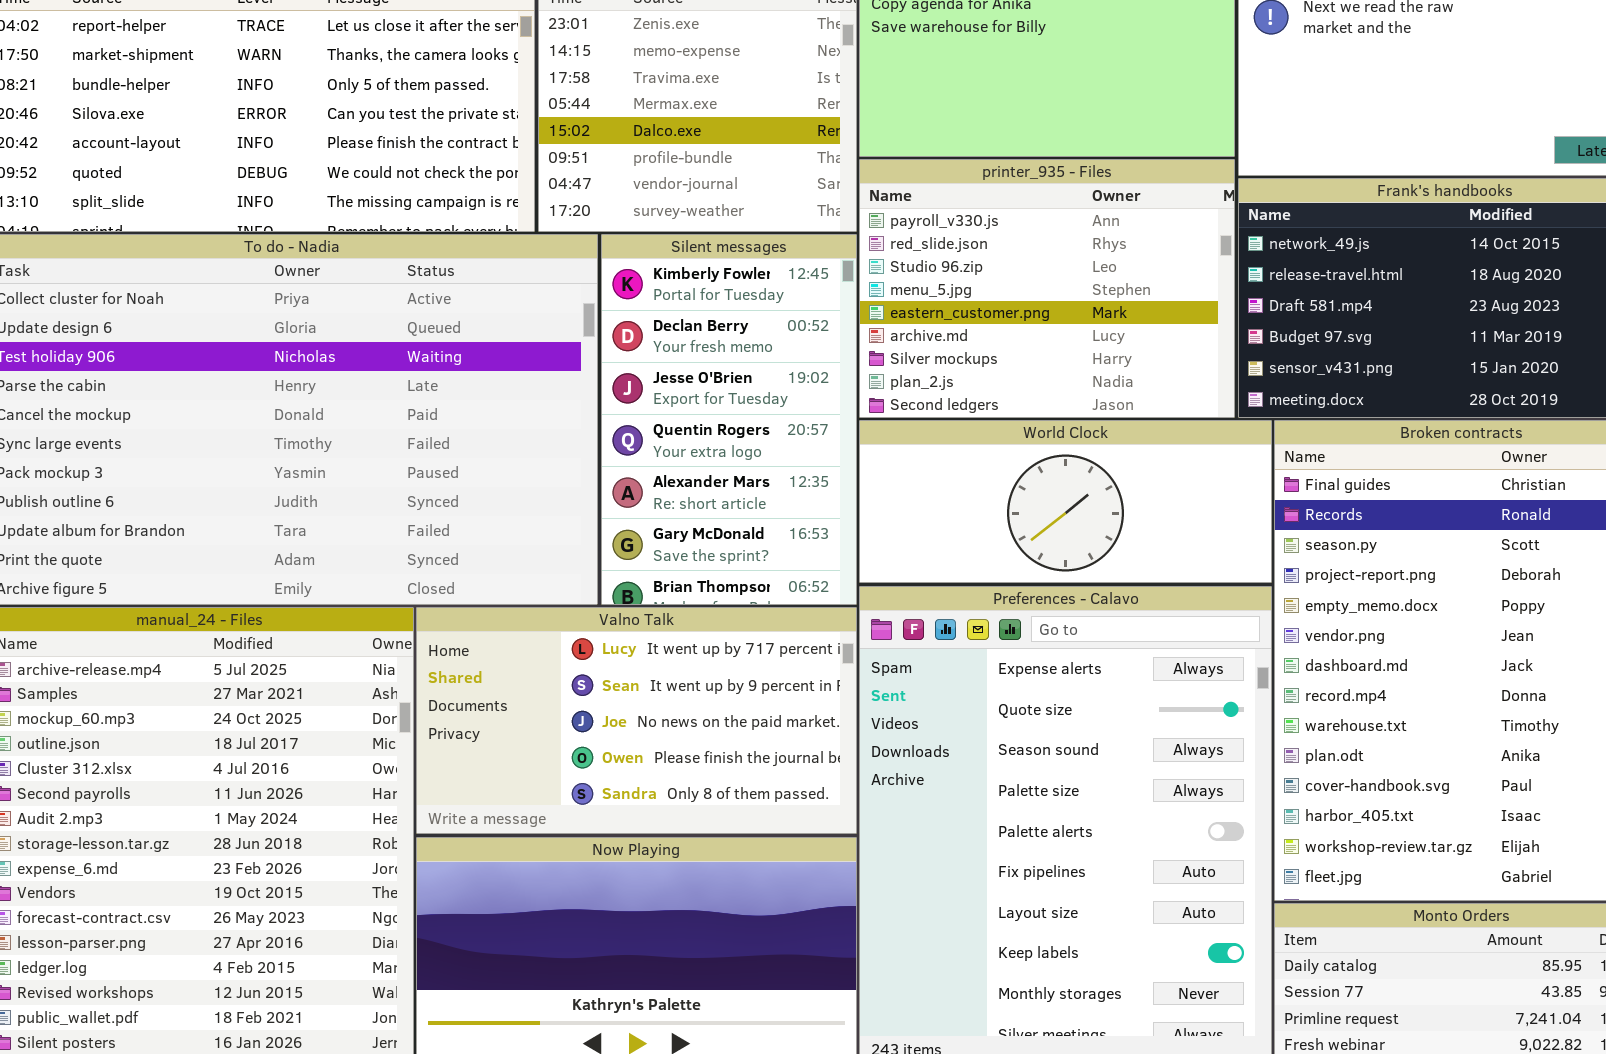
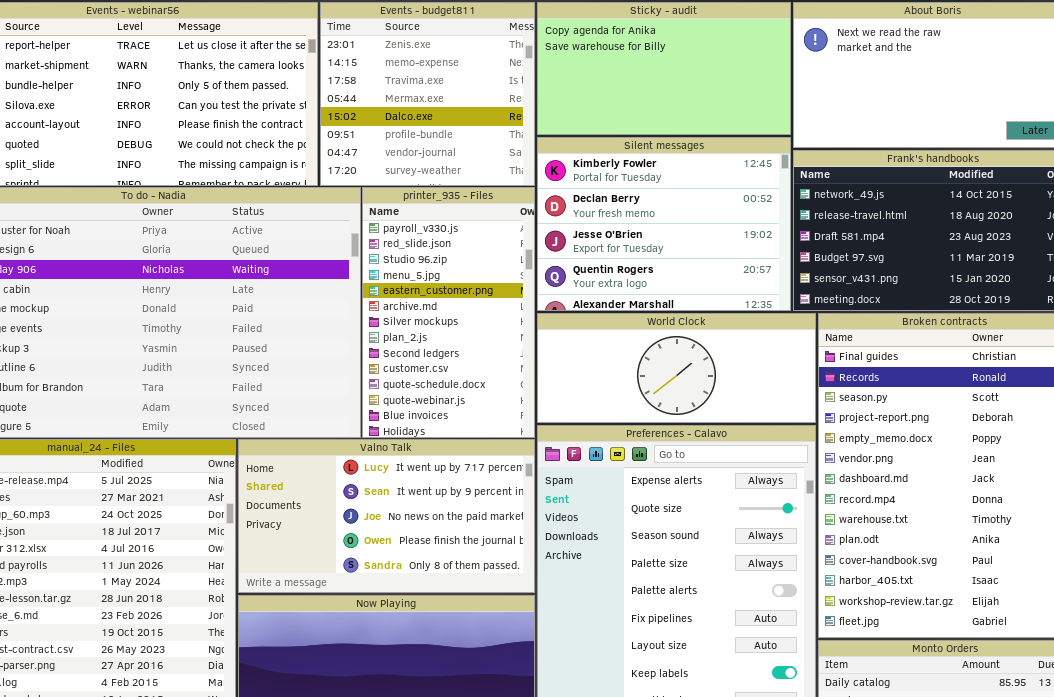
printer_935 - Files: [859,159,1235,418] -> [362,187,535,438], moved, resized
Silent messages: [601,234,857,605] -> [537,137,791,311], moved, resized

